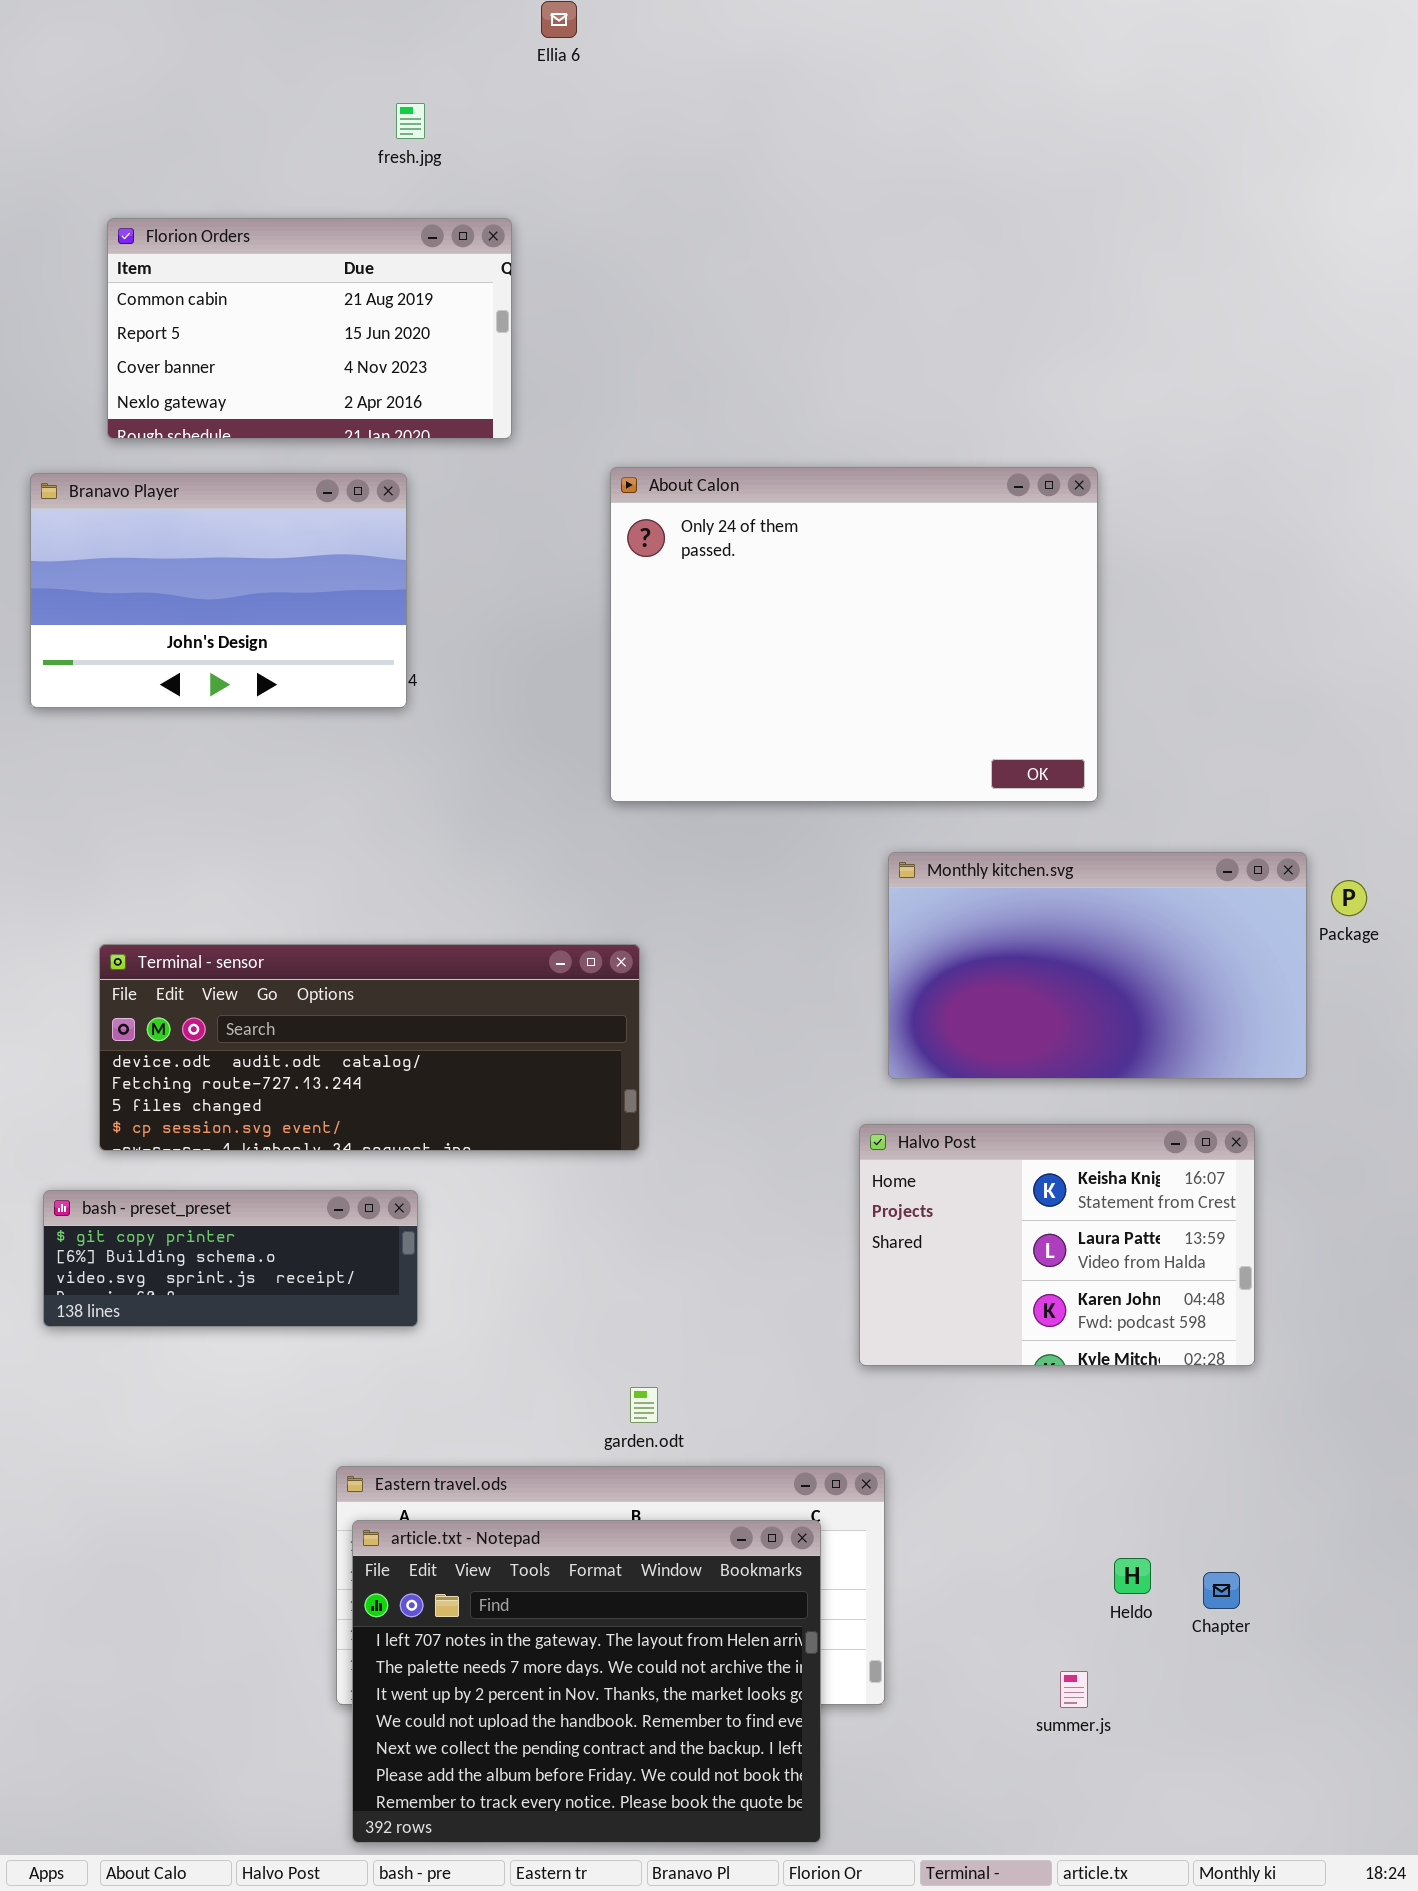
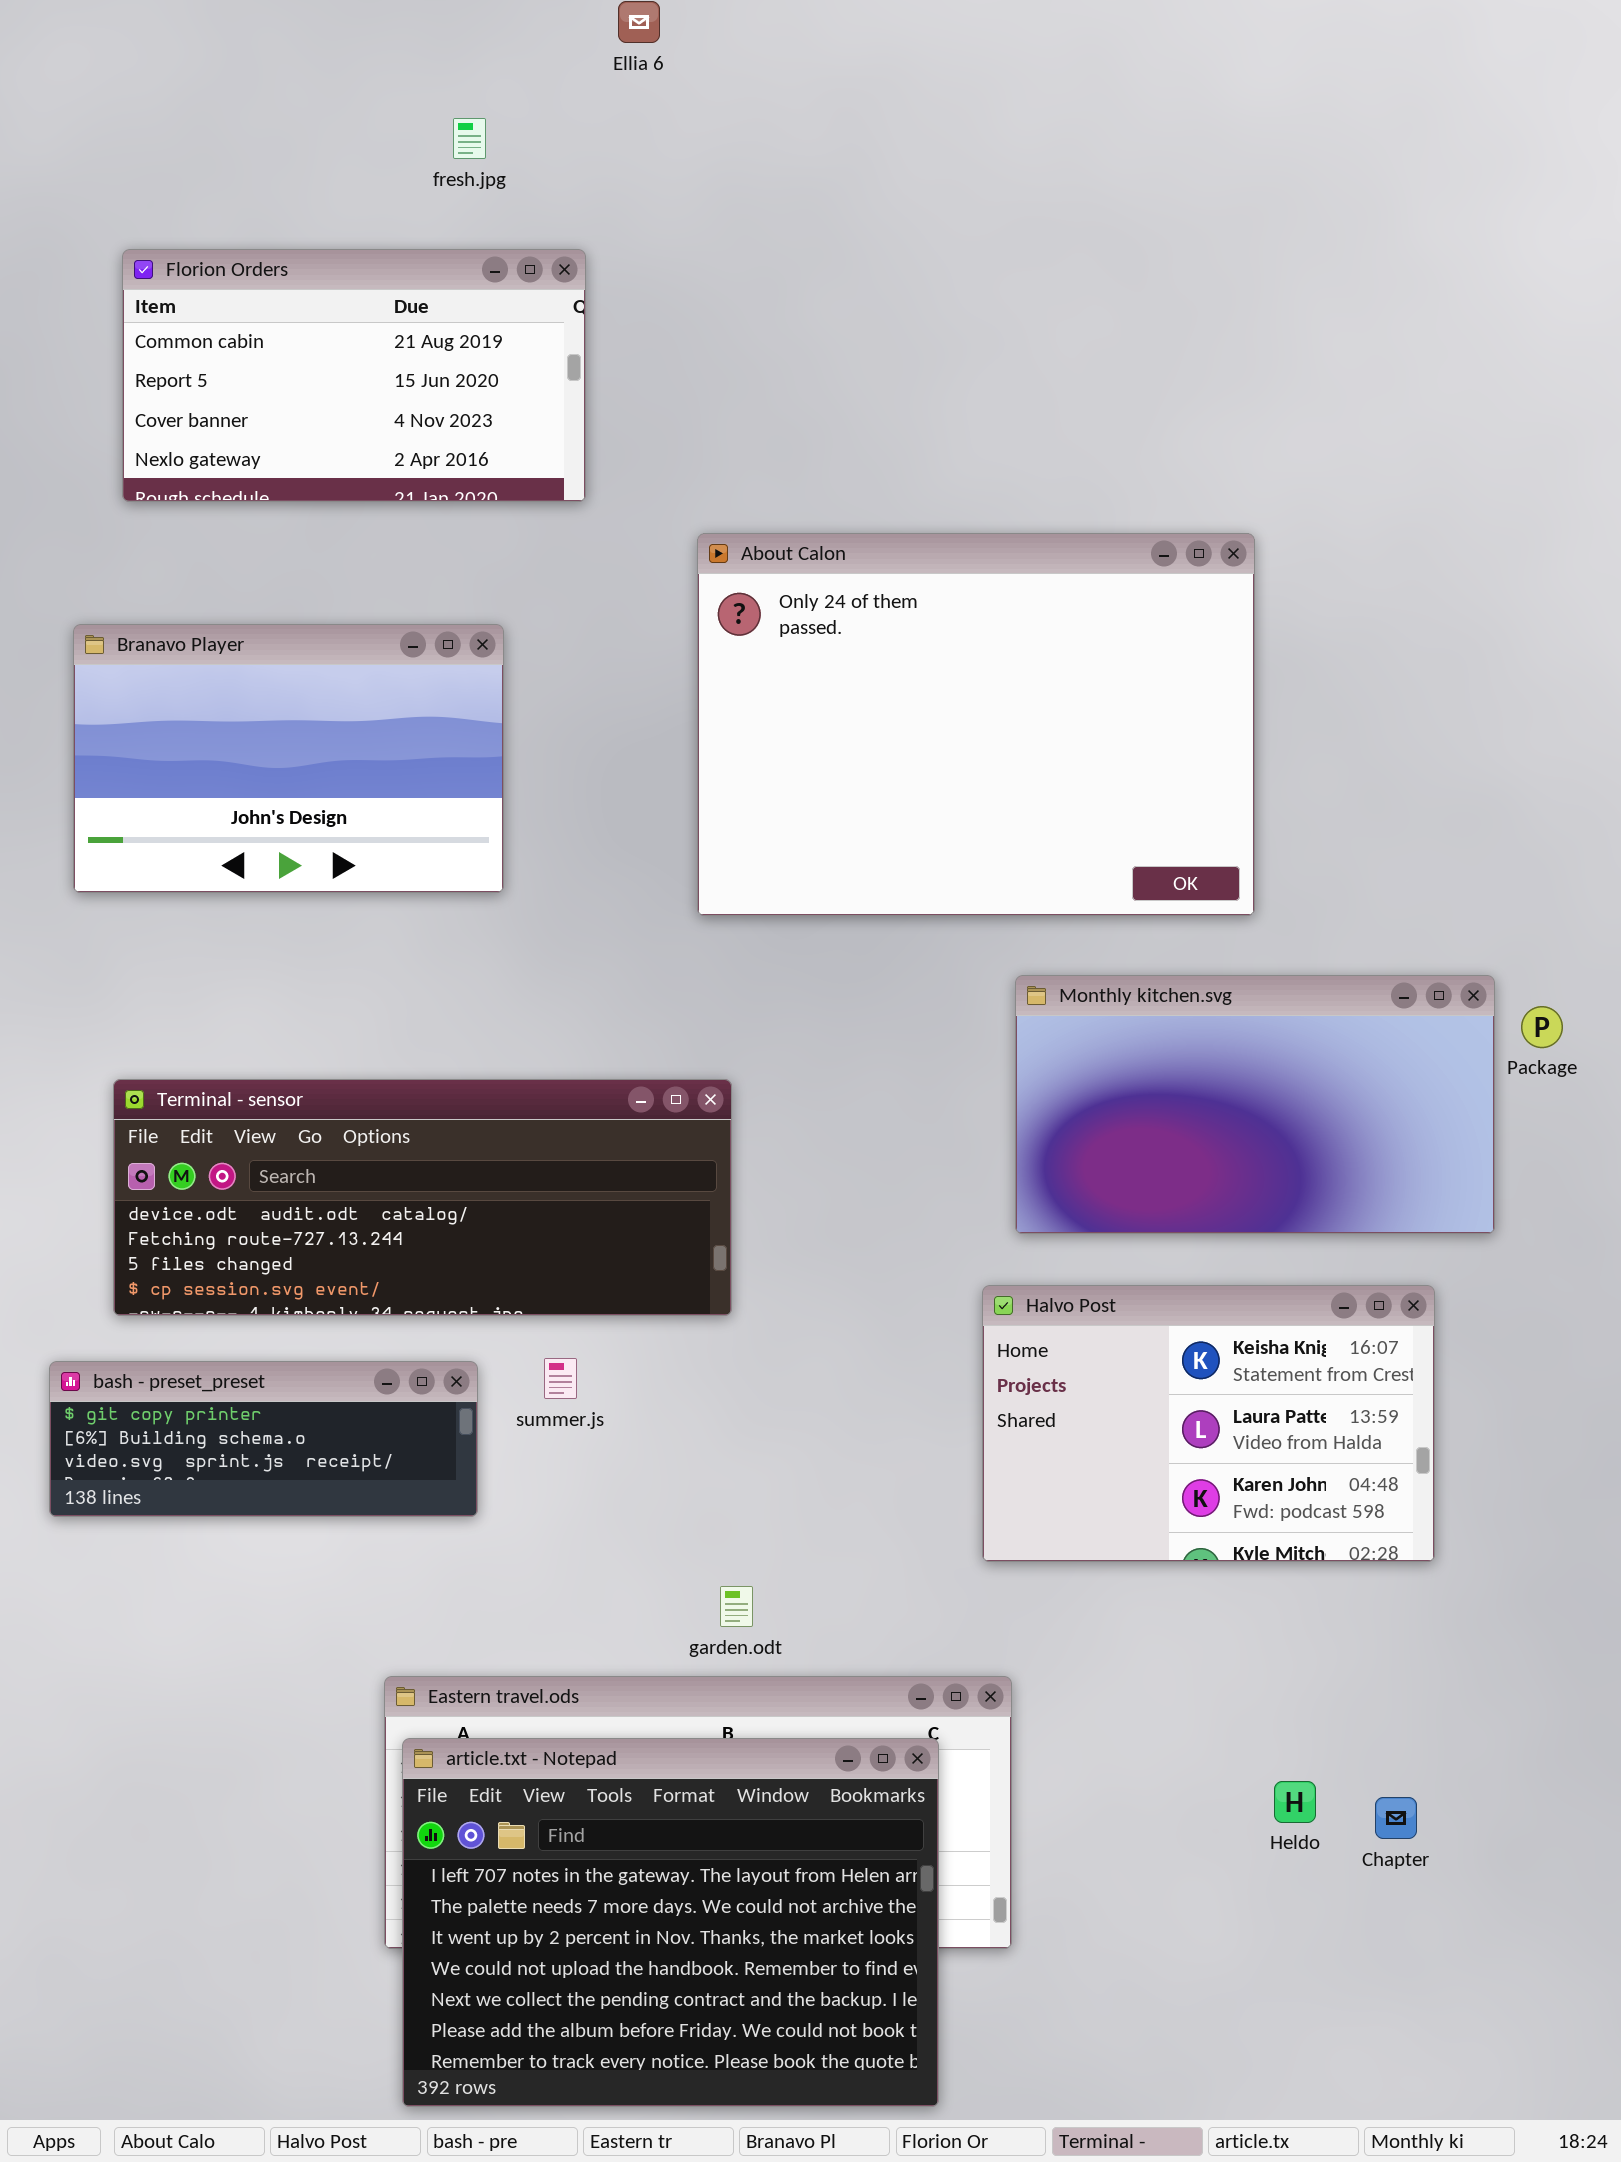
Branavo Player: [30,473,407,708] -> [73,624,504,893], moved
summer.js: [1060,1671,1088,1708] -> [544,1358,577,1399], moved

